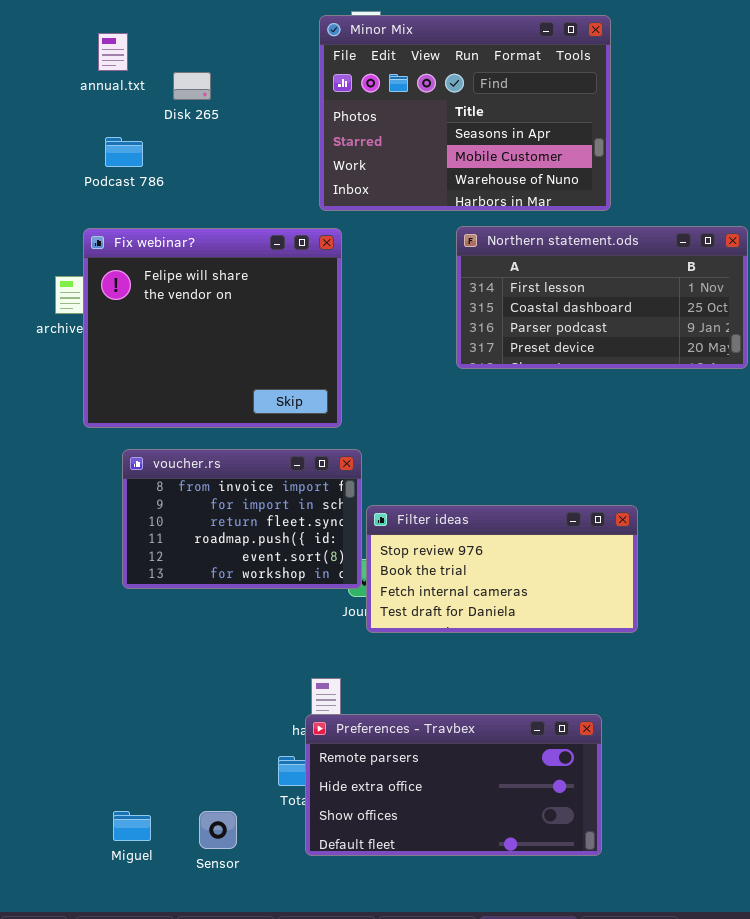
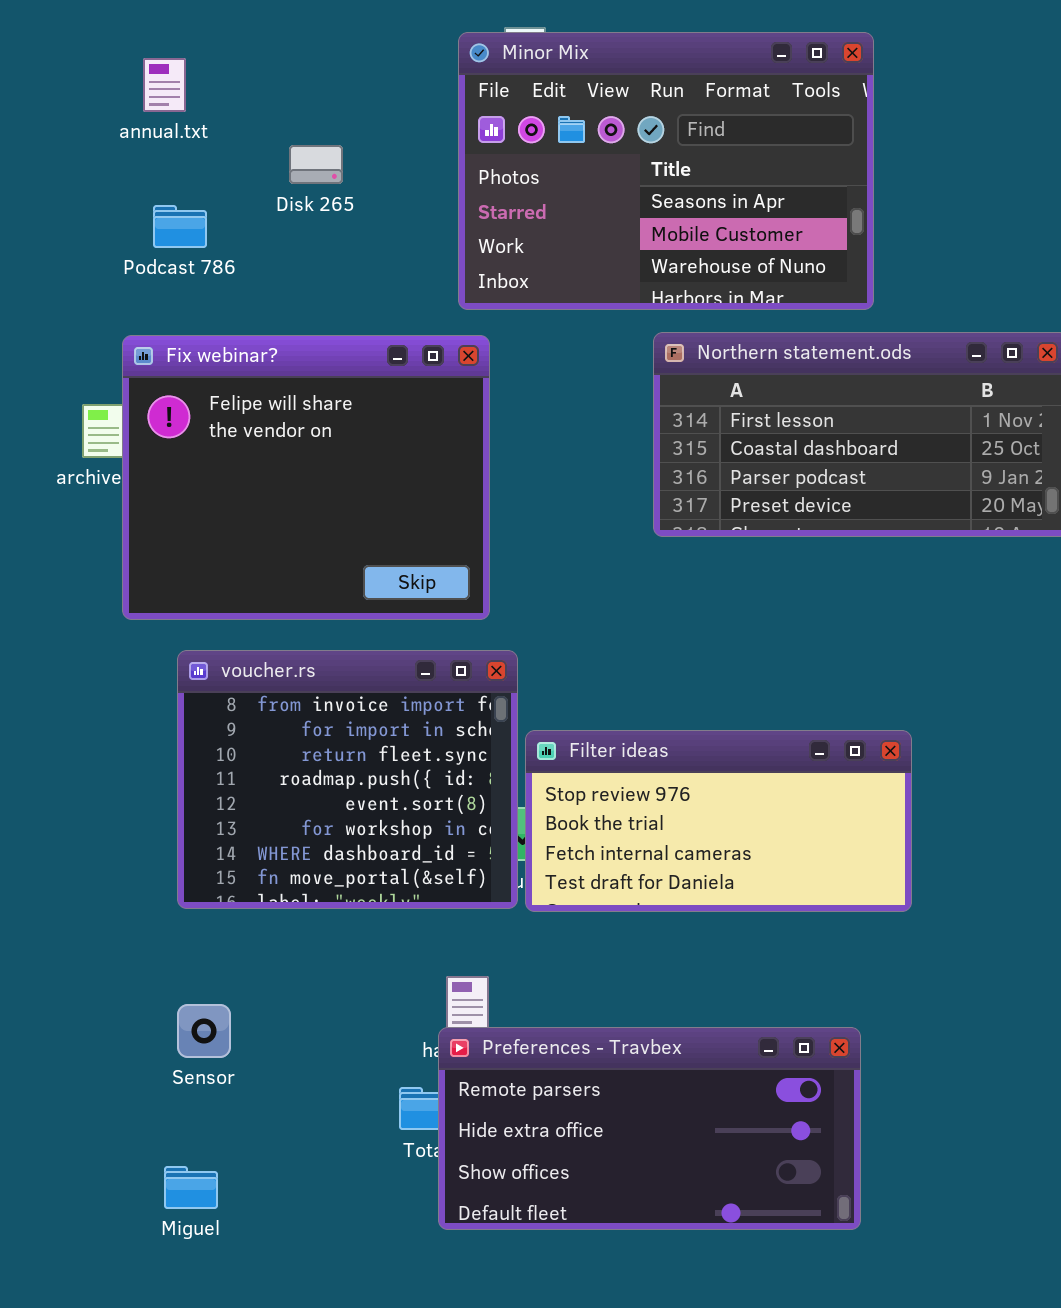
Disk 265: [173,72,211,100] -> [289,145,343,184], moved
voucher.rs: [122,449,362,589] -> [177,650,518,909], resized
Sensor: [199,811,237,849] -> [177,1004,231,1058], moved

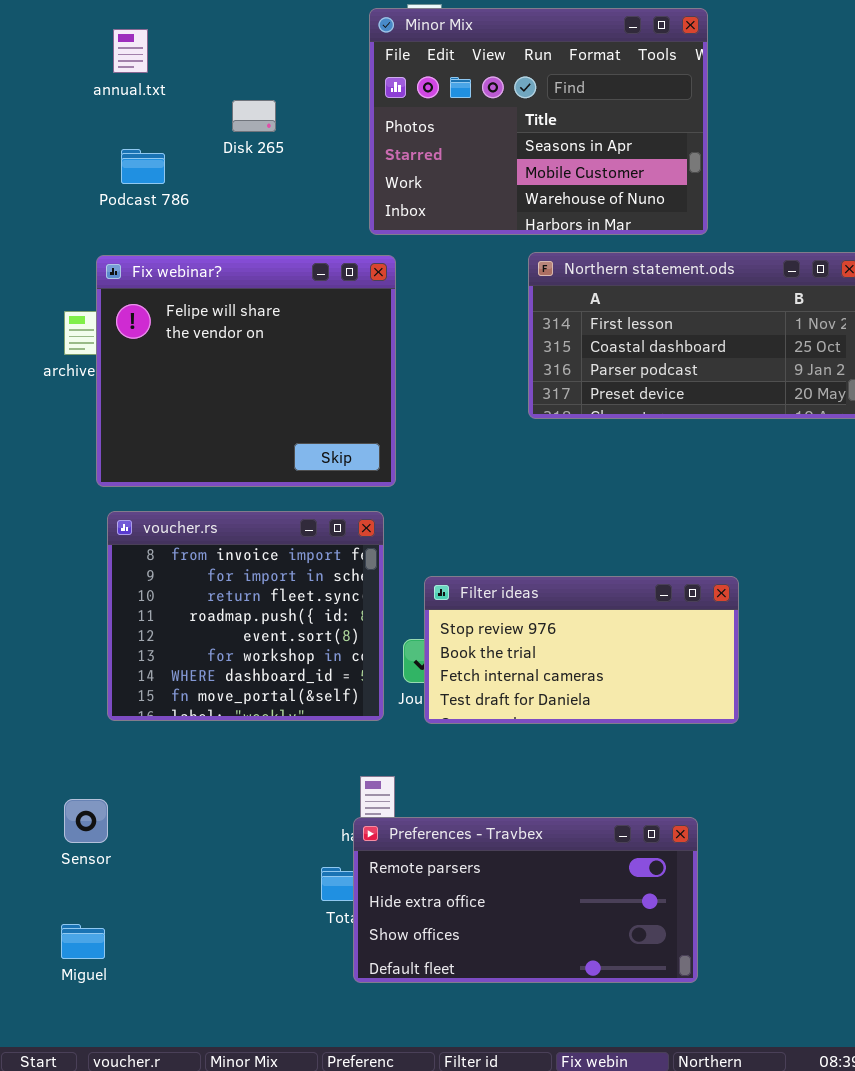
voucher.rs: [177,650,518,909] -> [107,511,384,721], moved
Sensor: [177,1004,231,1058] -> [64,799,108,843], moved
Miguel: [164,1166,218,1209] -> [61,924,105,959], moved

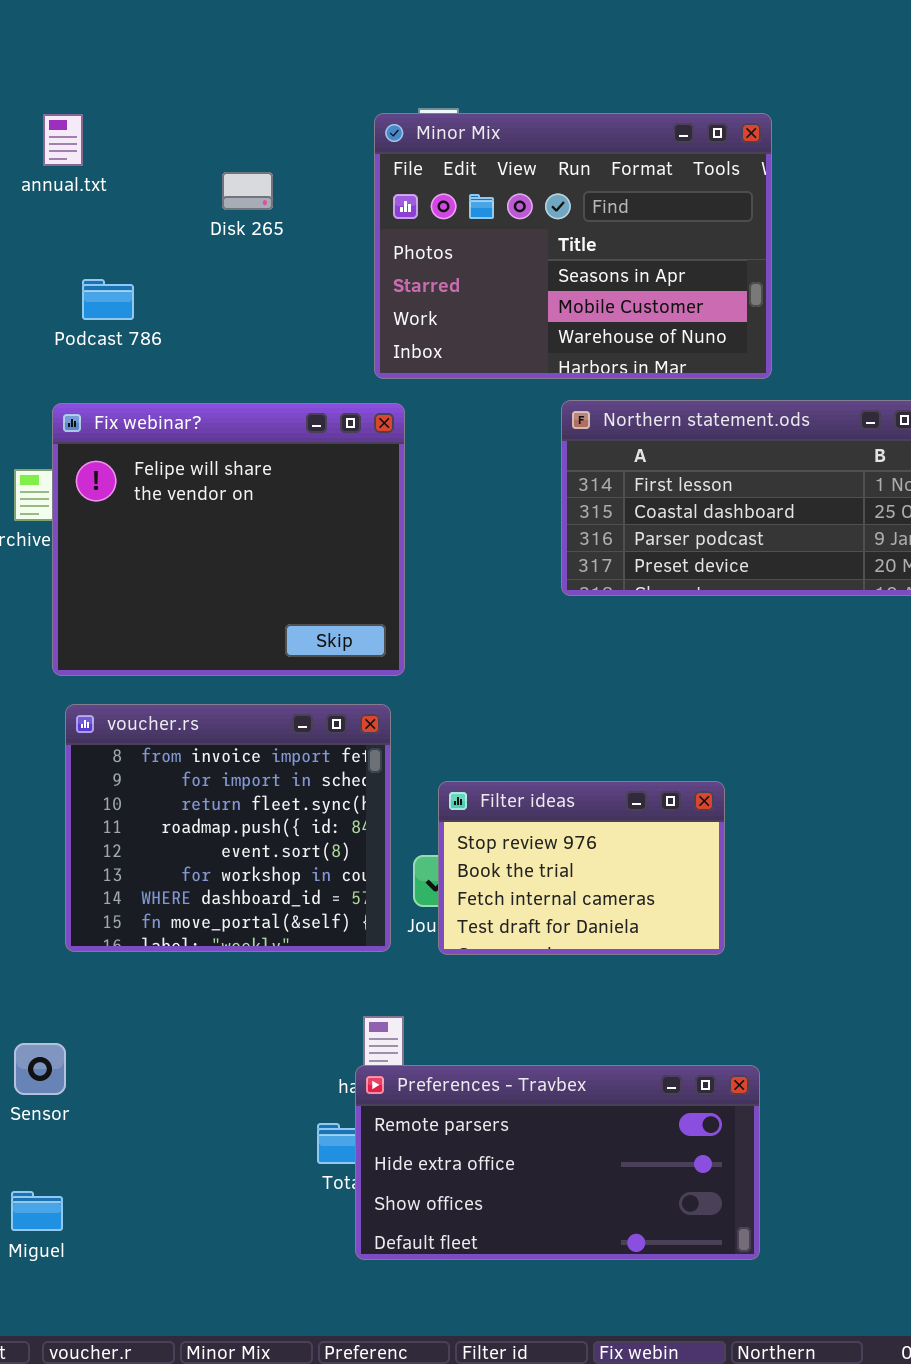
annual.txt: [113,29,148,73] -> [43,114,83,166], moved
Disk 265: [232,100,276,132] -> [222,172,273,210], moved
Filter ideas: [424,576,739,724] -> [438,781,725,955], resized

